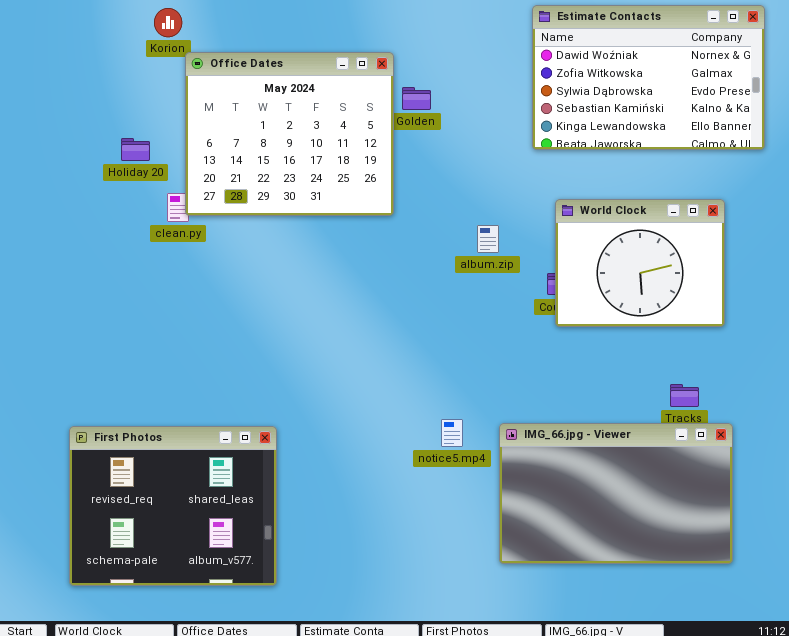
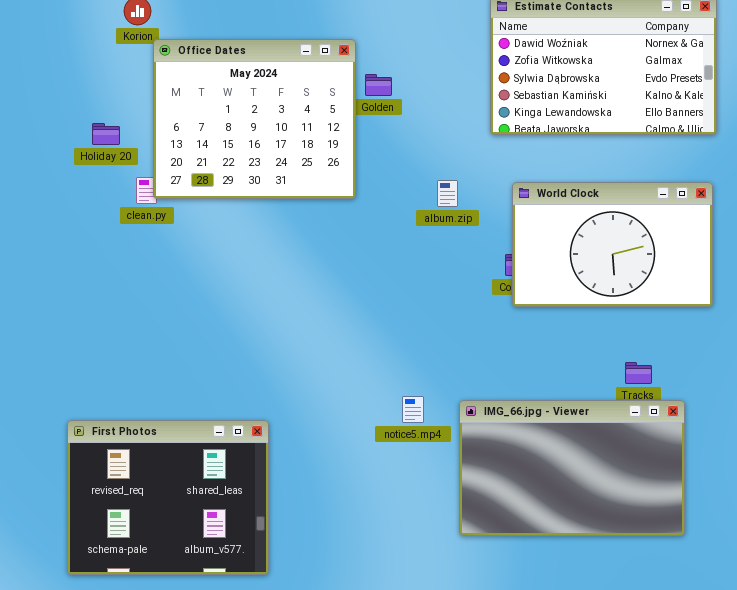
World Clock: [555,199,725,327] -> [512,182,713,307], resized
album.zip: [477,225,499,253] -> [437,180,458,207], moved
First Photos: [69,426,277,586] -> [67,420,269,575], moved

